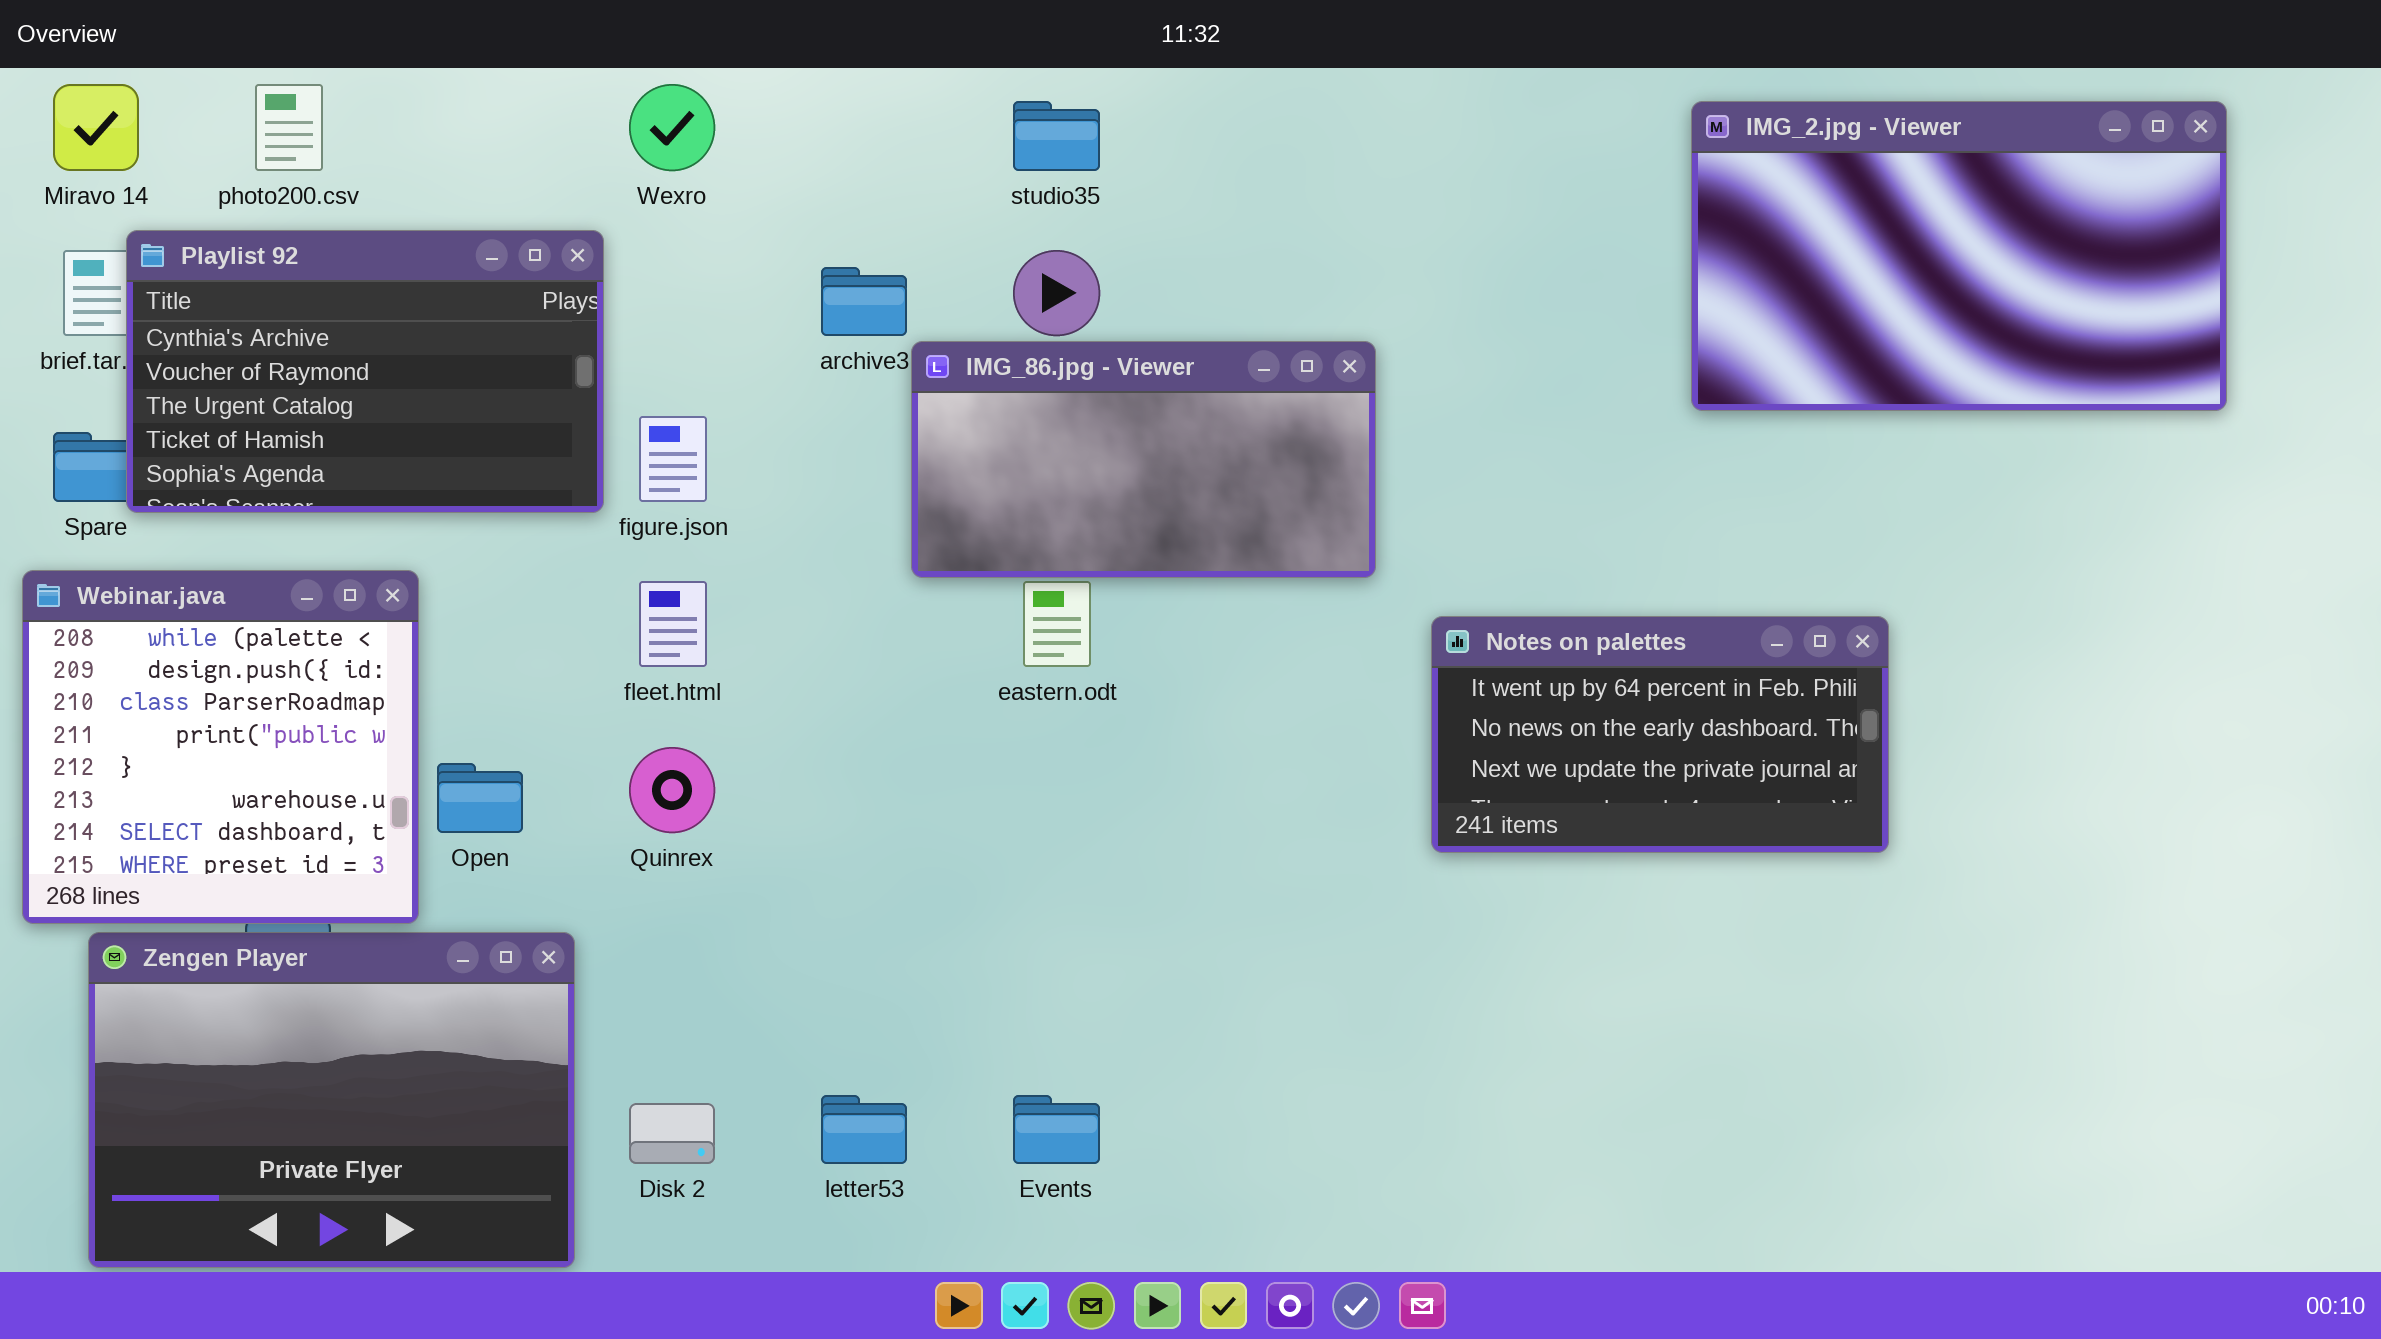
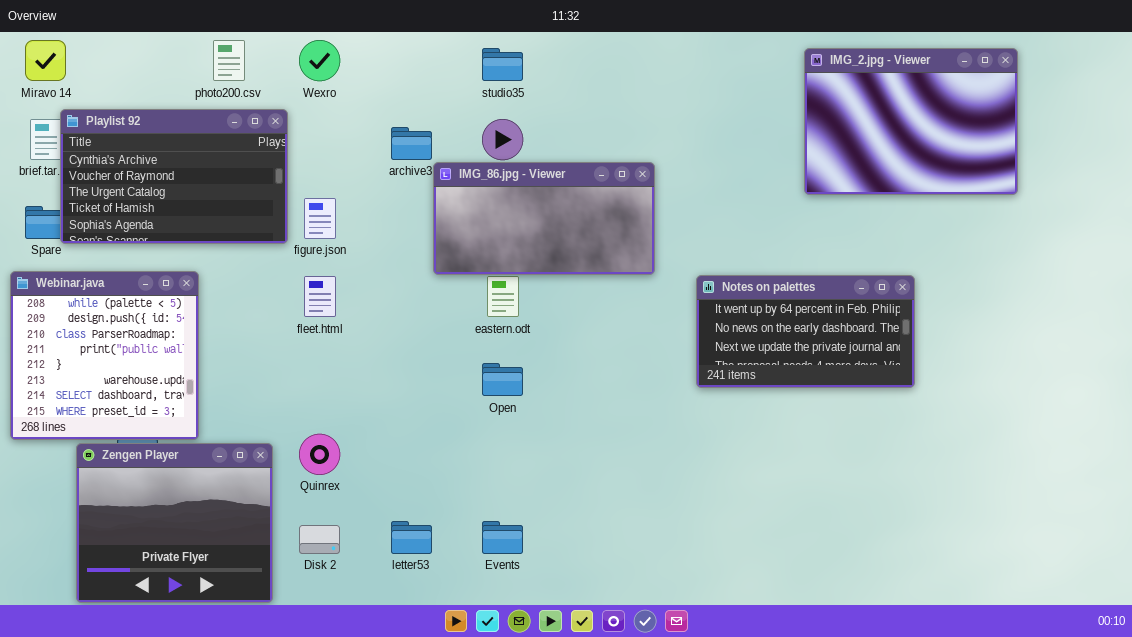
photo200.csv: [255,84,323,171] -> [213,40,245,81], moved
IMG_2.jpg - Viewer: [1691,101,2227,411] -> [804,48,1018,195], resized
Notes on palettes: [1431,616,1889,853] -> [696,275,915,388], moved
Quinrex: [629,747,715,833] -> [299,434,340,475], moved
Open: [437,763,523,833] -> [482,363,523,396], moved
Zengen Player: [88,932,575,1268] -> [76,443,273,603], resized

